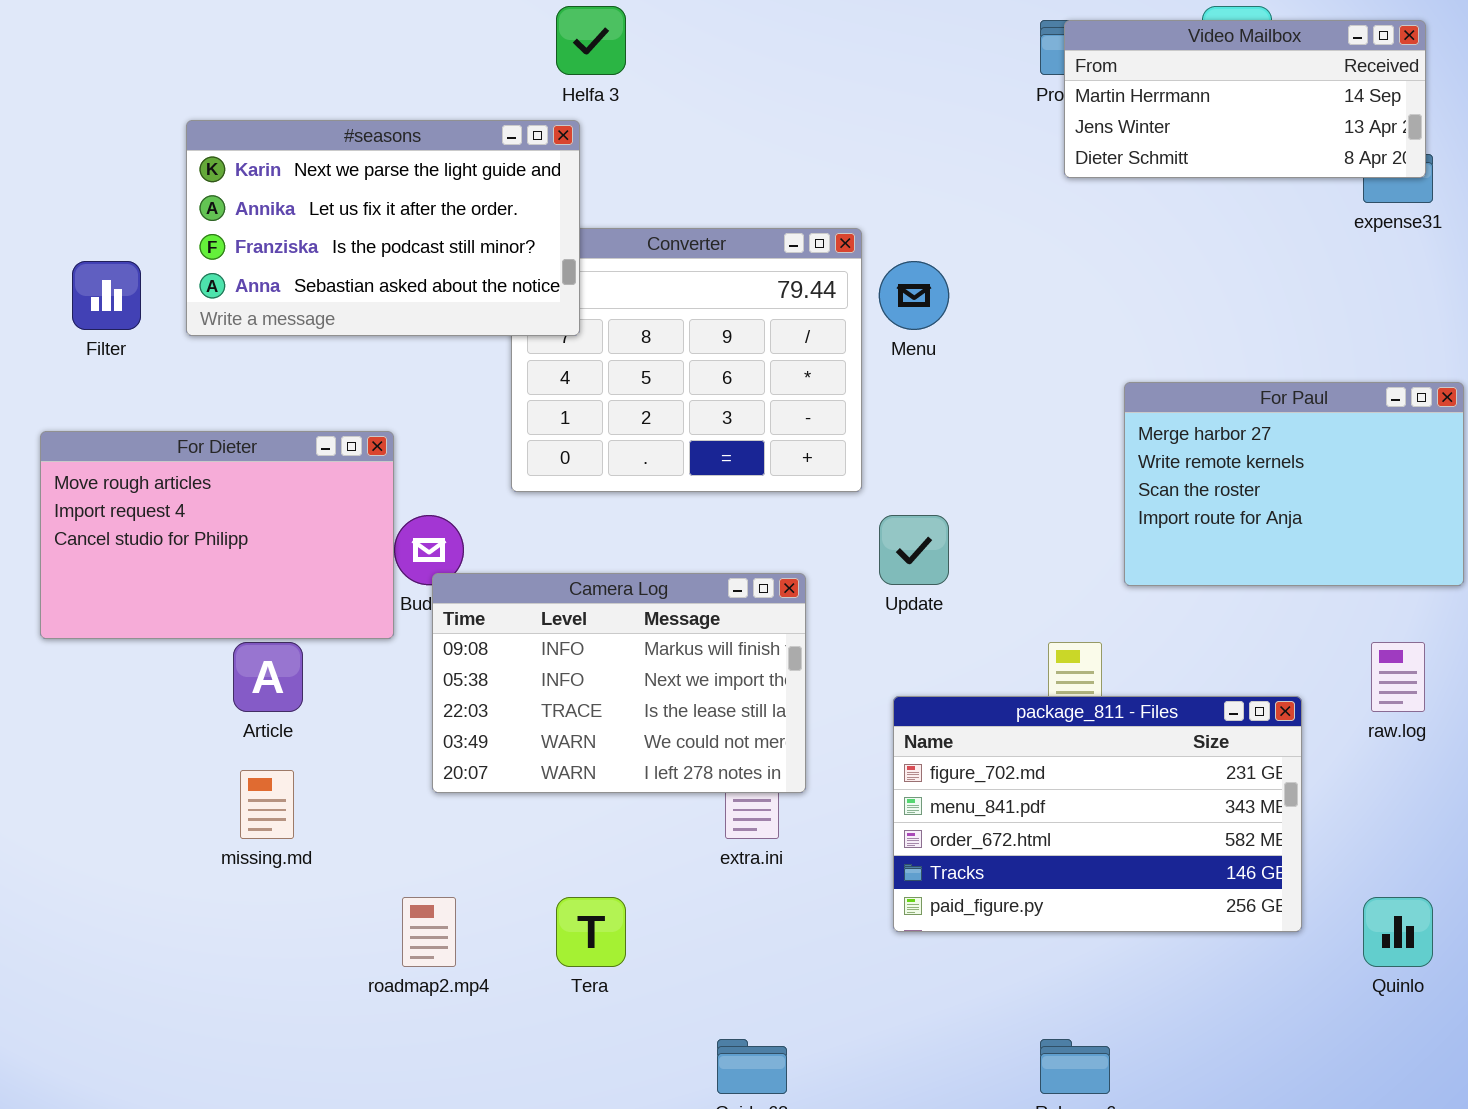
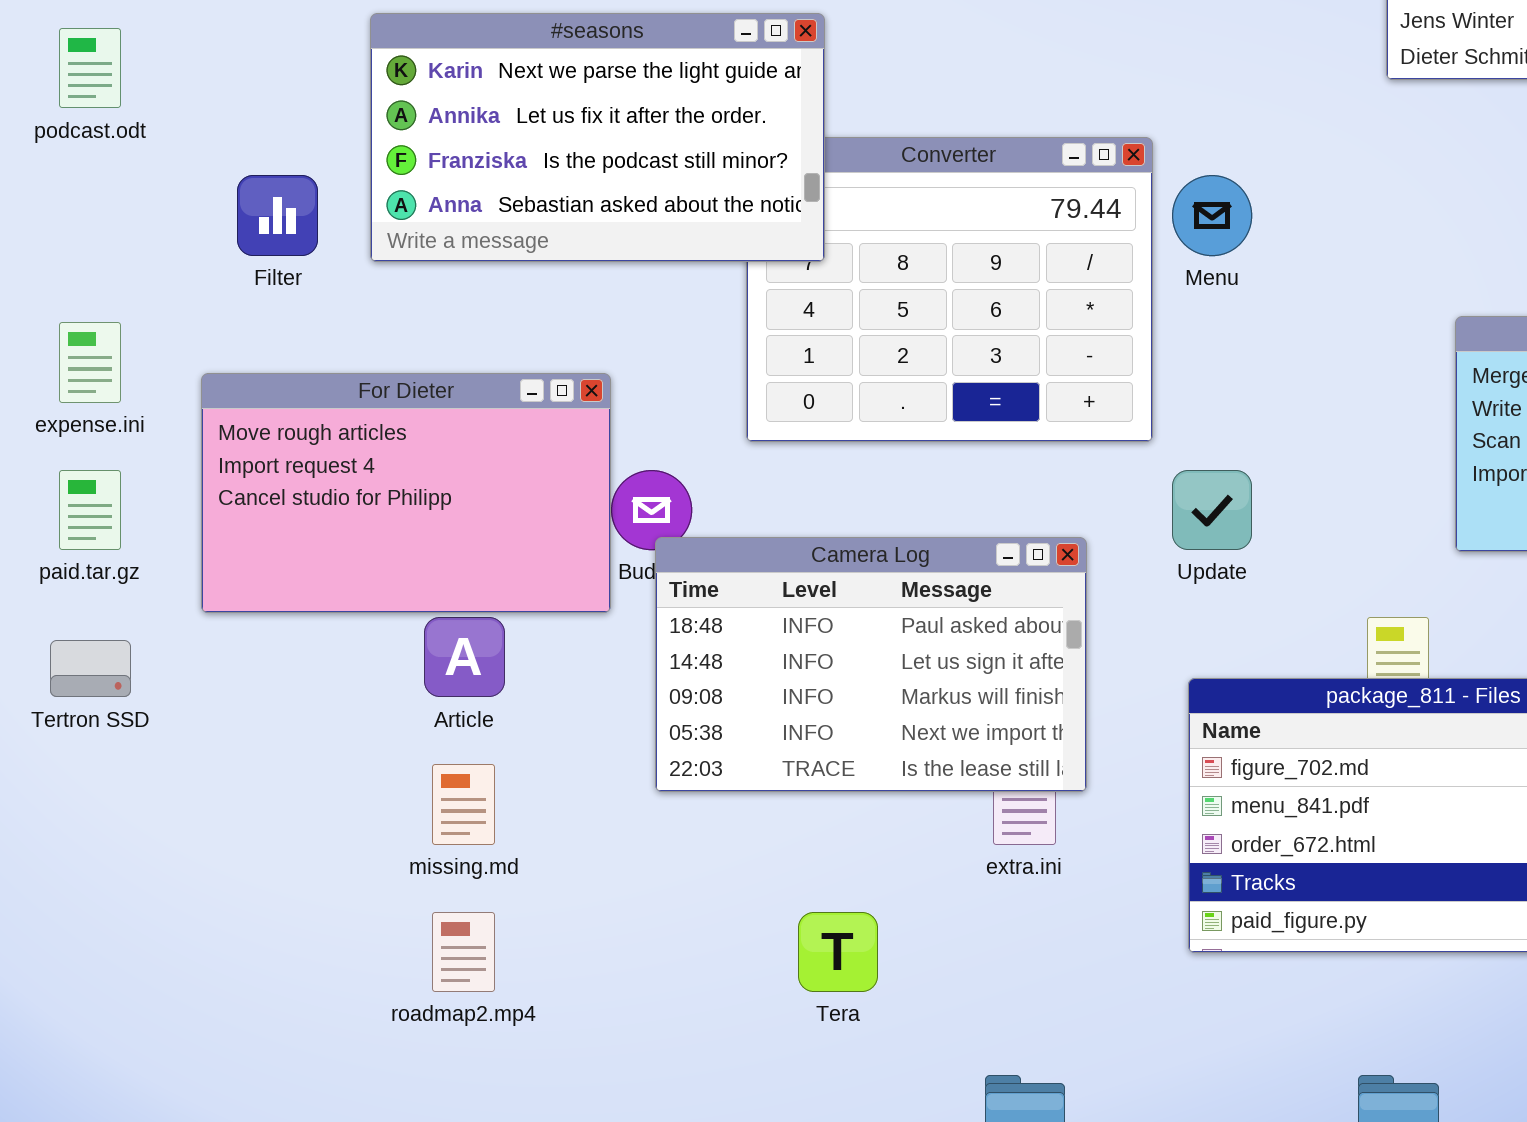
Camera Log: [432,573,806,793] -> [655,537,1087,792], scrolled up 2 rows
roadmap2.mp4: [402,897,456,967] -> [432,912,495,992], moved

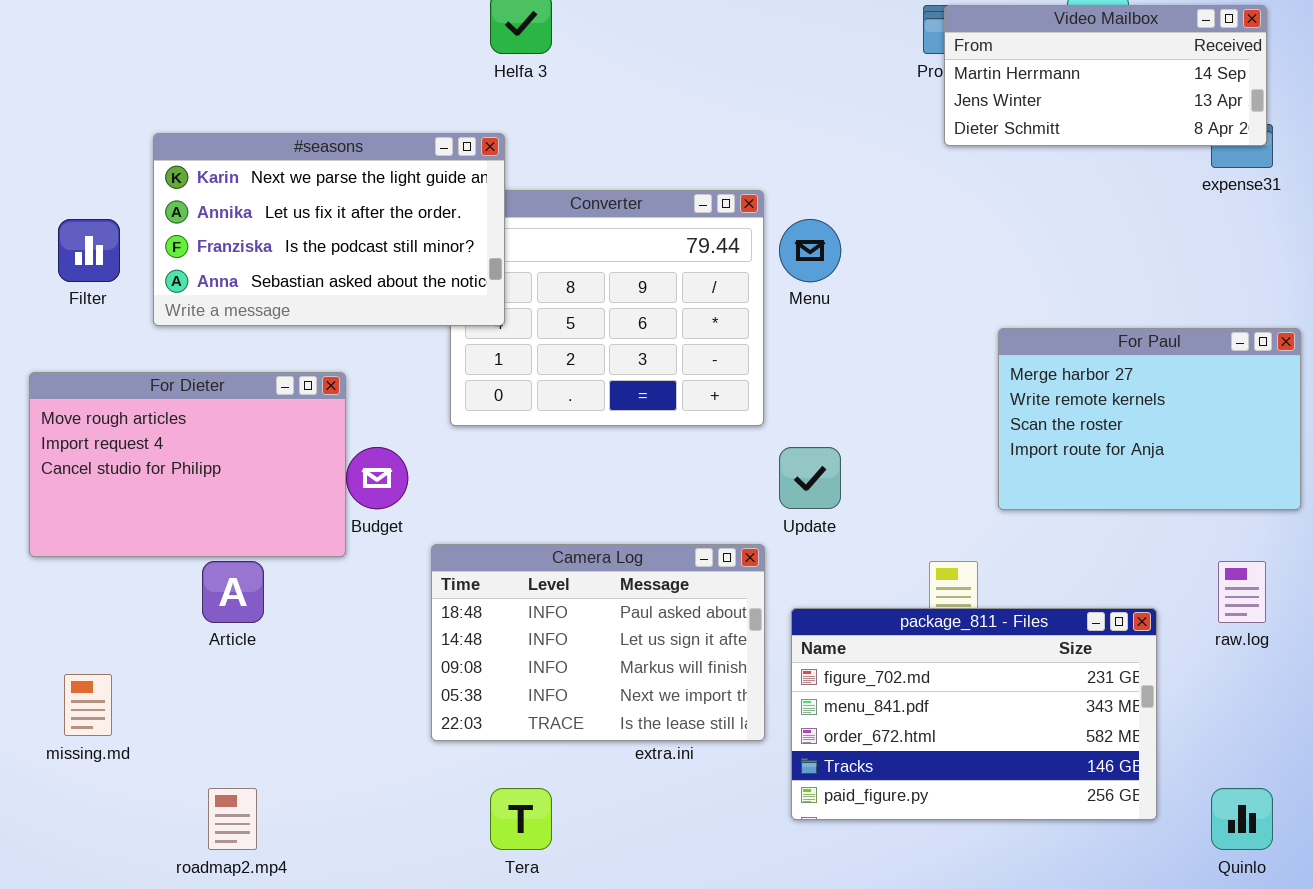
#seasons: [370,13,825,262] -> [153,133,505,326], moved
Camera Log: [655,537,1087,792] -> [431,544,765,741], moved
missing.md: [432,764,495,845] -> [64,674,112,736], moved

